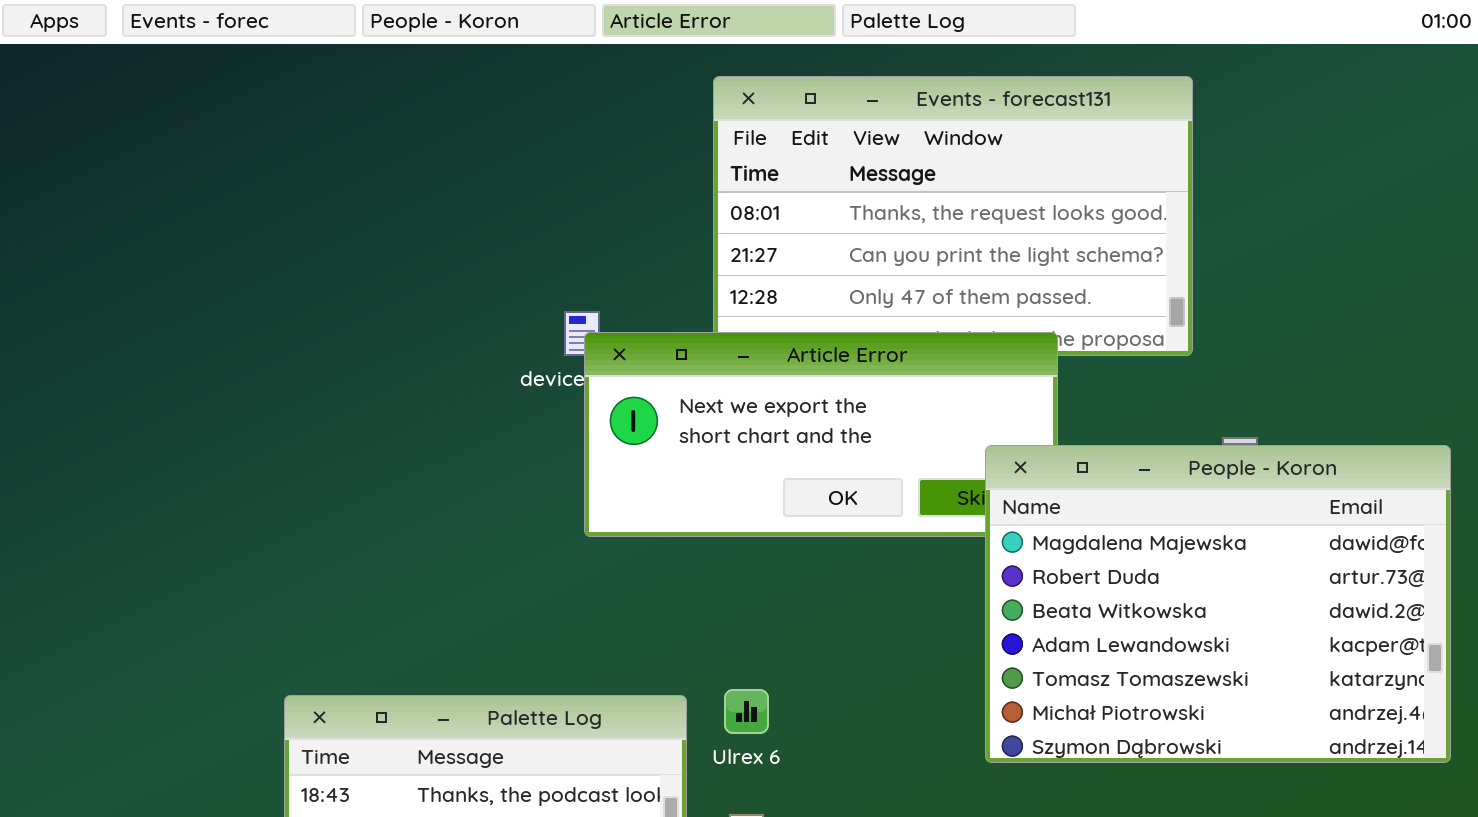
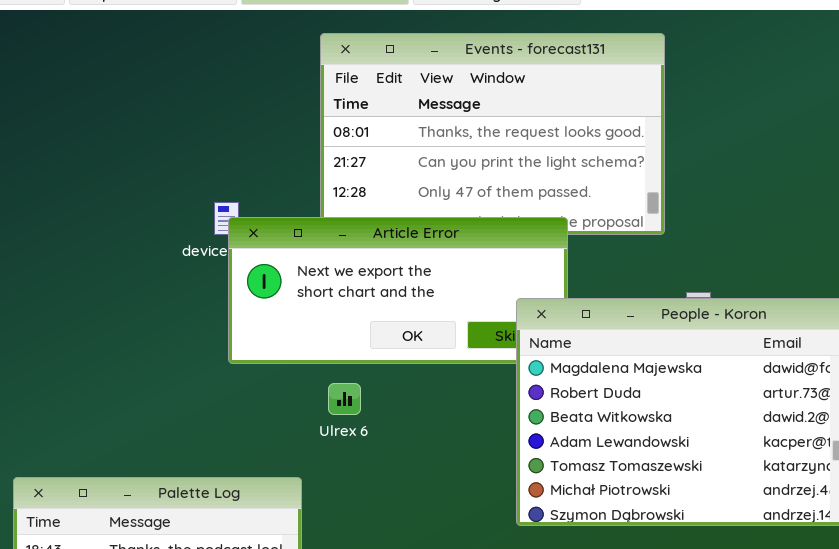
Ulrex 6: [724,689,769,734] -> [328,383,361,415], moved

